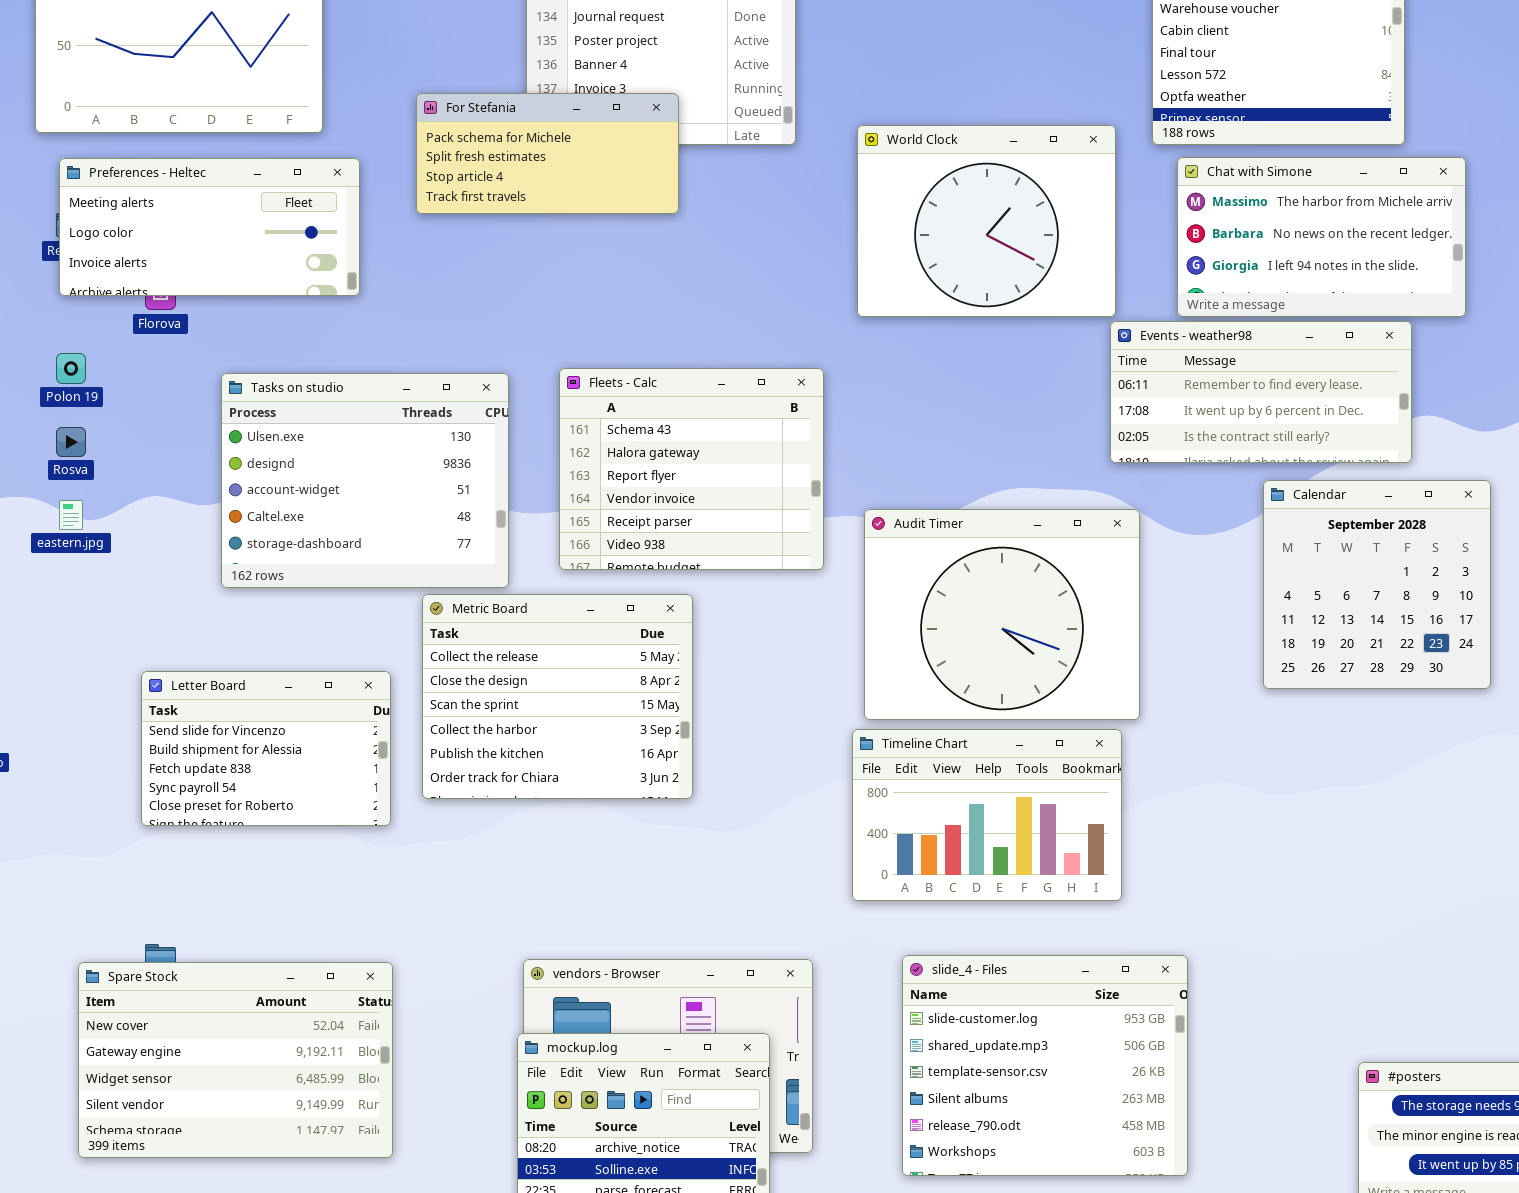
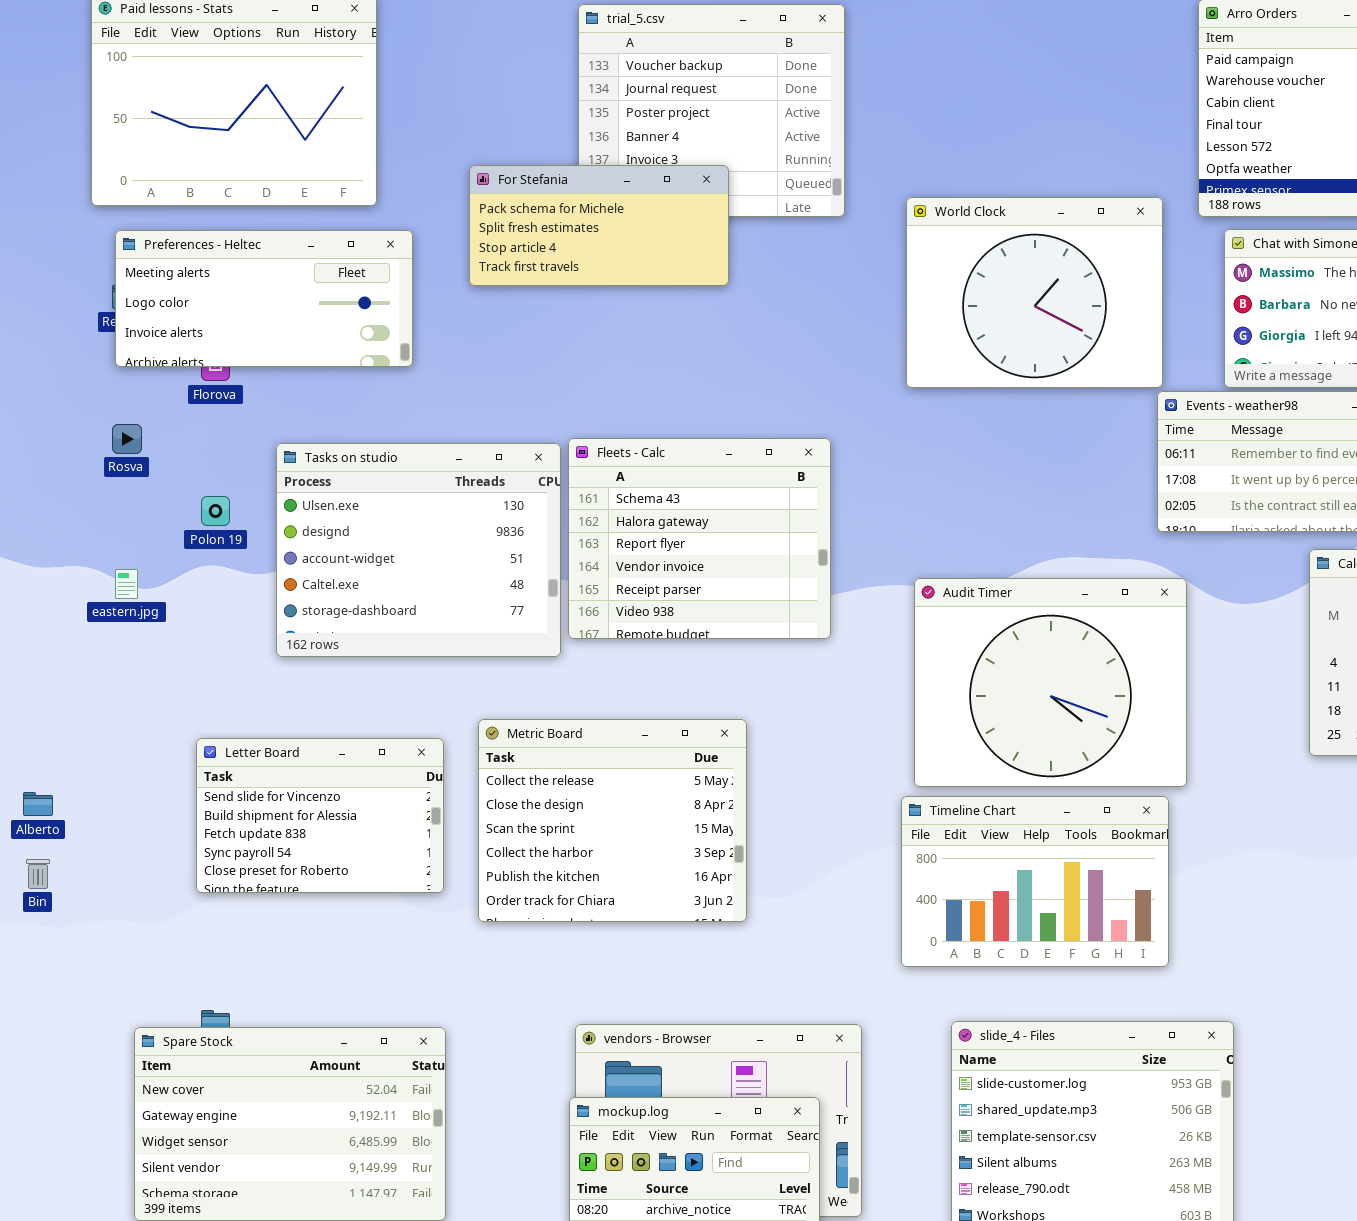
Polon 19: [56,353,86,384] -> [201,496,230,526], moved
Fleets - Calc: [559,368,824,570] -> [568,438,831,639], moved
Rosva: [56,427,86,457] -> [112,424,142,454], moved
Metric Board: [422,594,693,799] -> [478,719,747,922], moved

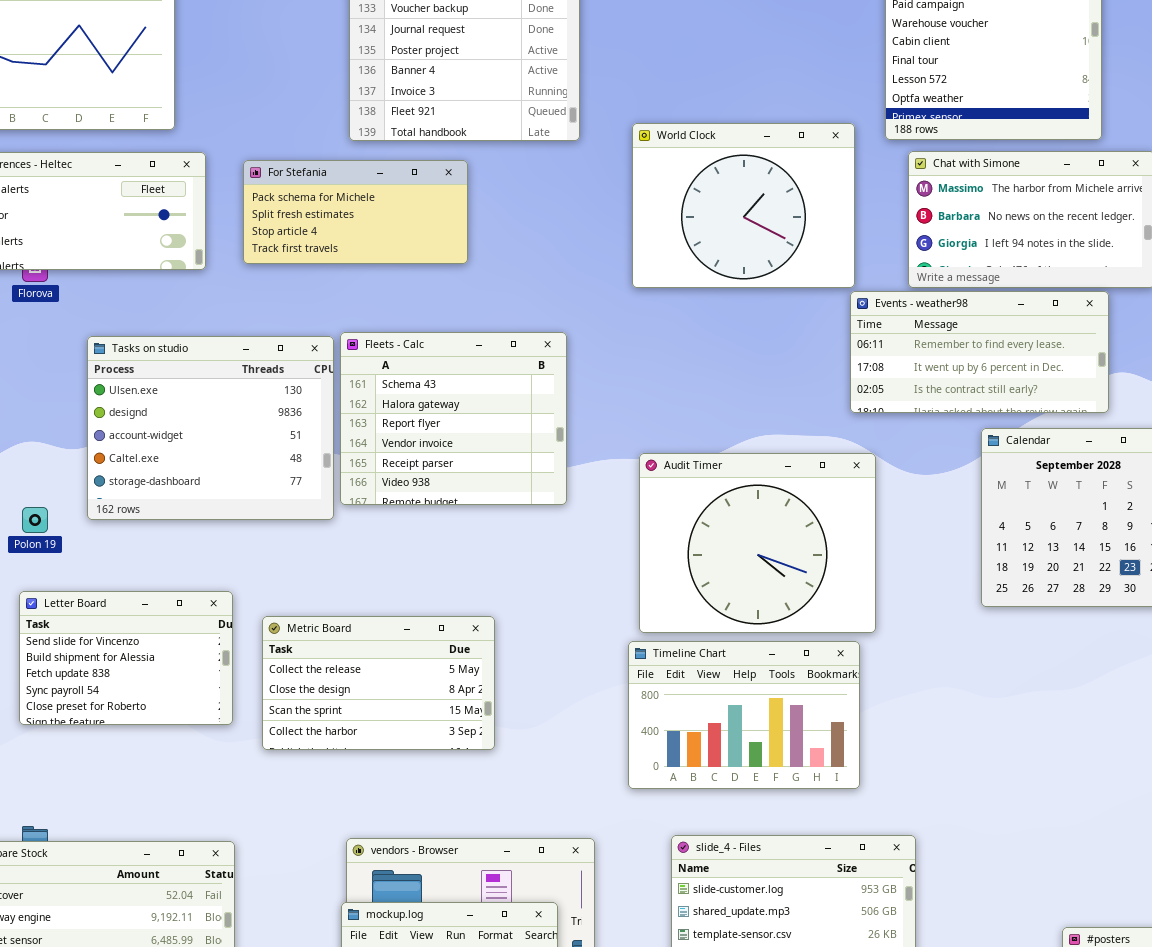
For Stefania: [469,165,729,286] -> [243,160,468,264], moved
Polon 19: [201,496,230,526] -> [22,507,48,533], moved
Metric Board: [478,719,747,922] -> [262,616,495,750], resized

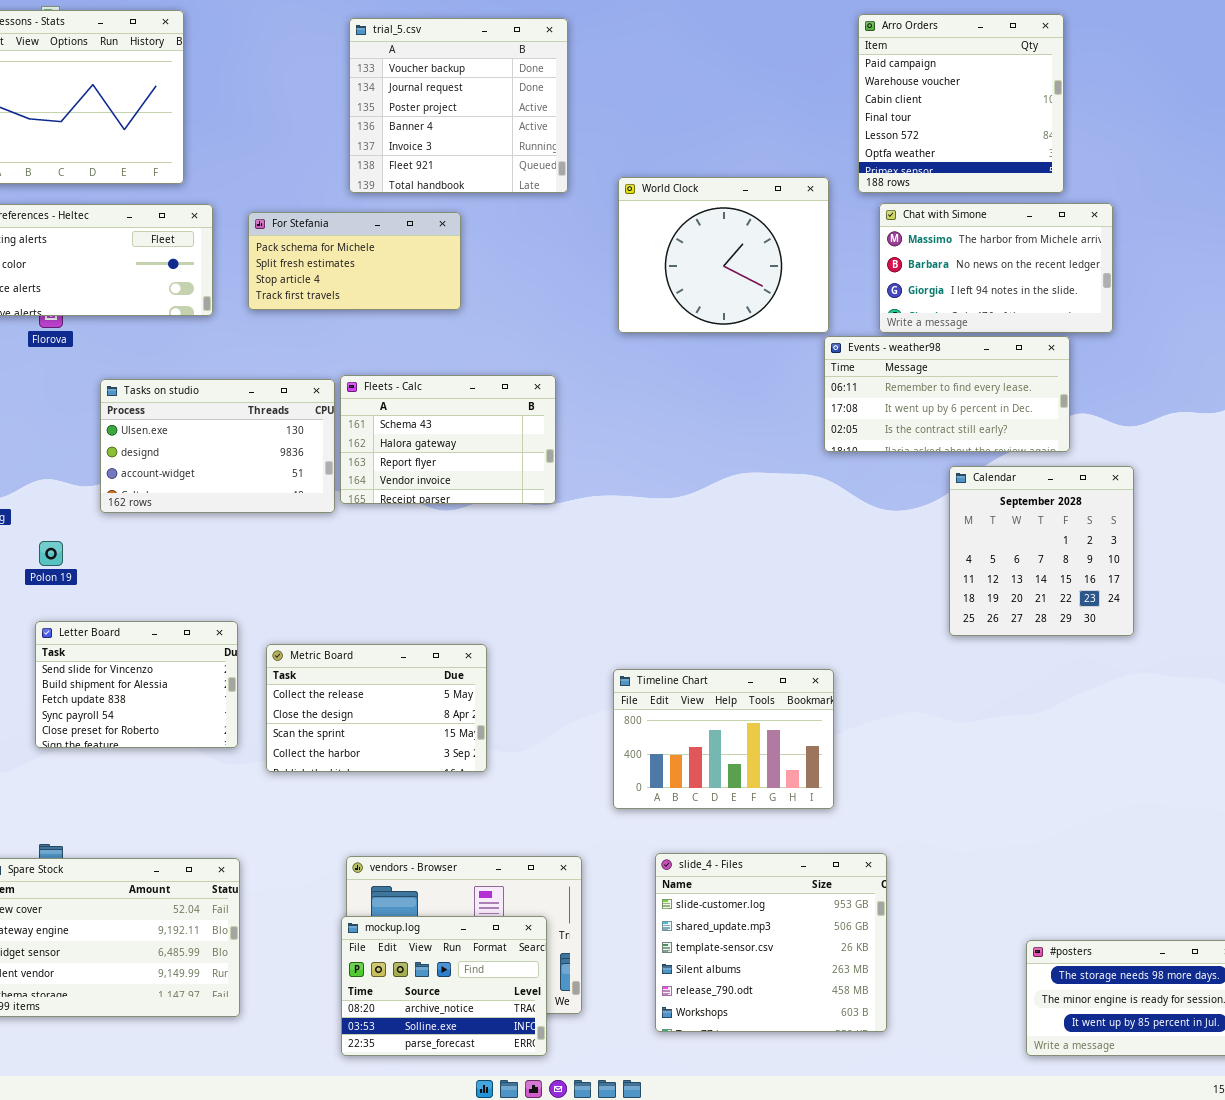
Fleets - Calc: [340,332,567,505] -> [340,375,556,504], resized
Tasks on studio: [87,336,334,520] -> [100,379,335,513], resized
Audit Timer: [639,453,876,633] -> none, closed

